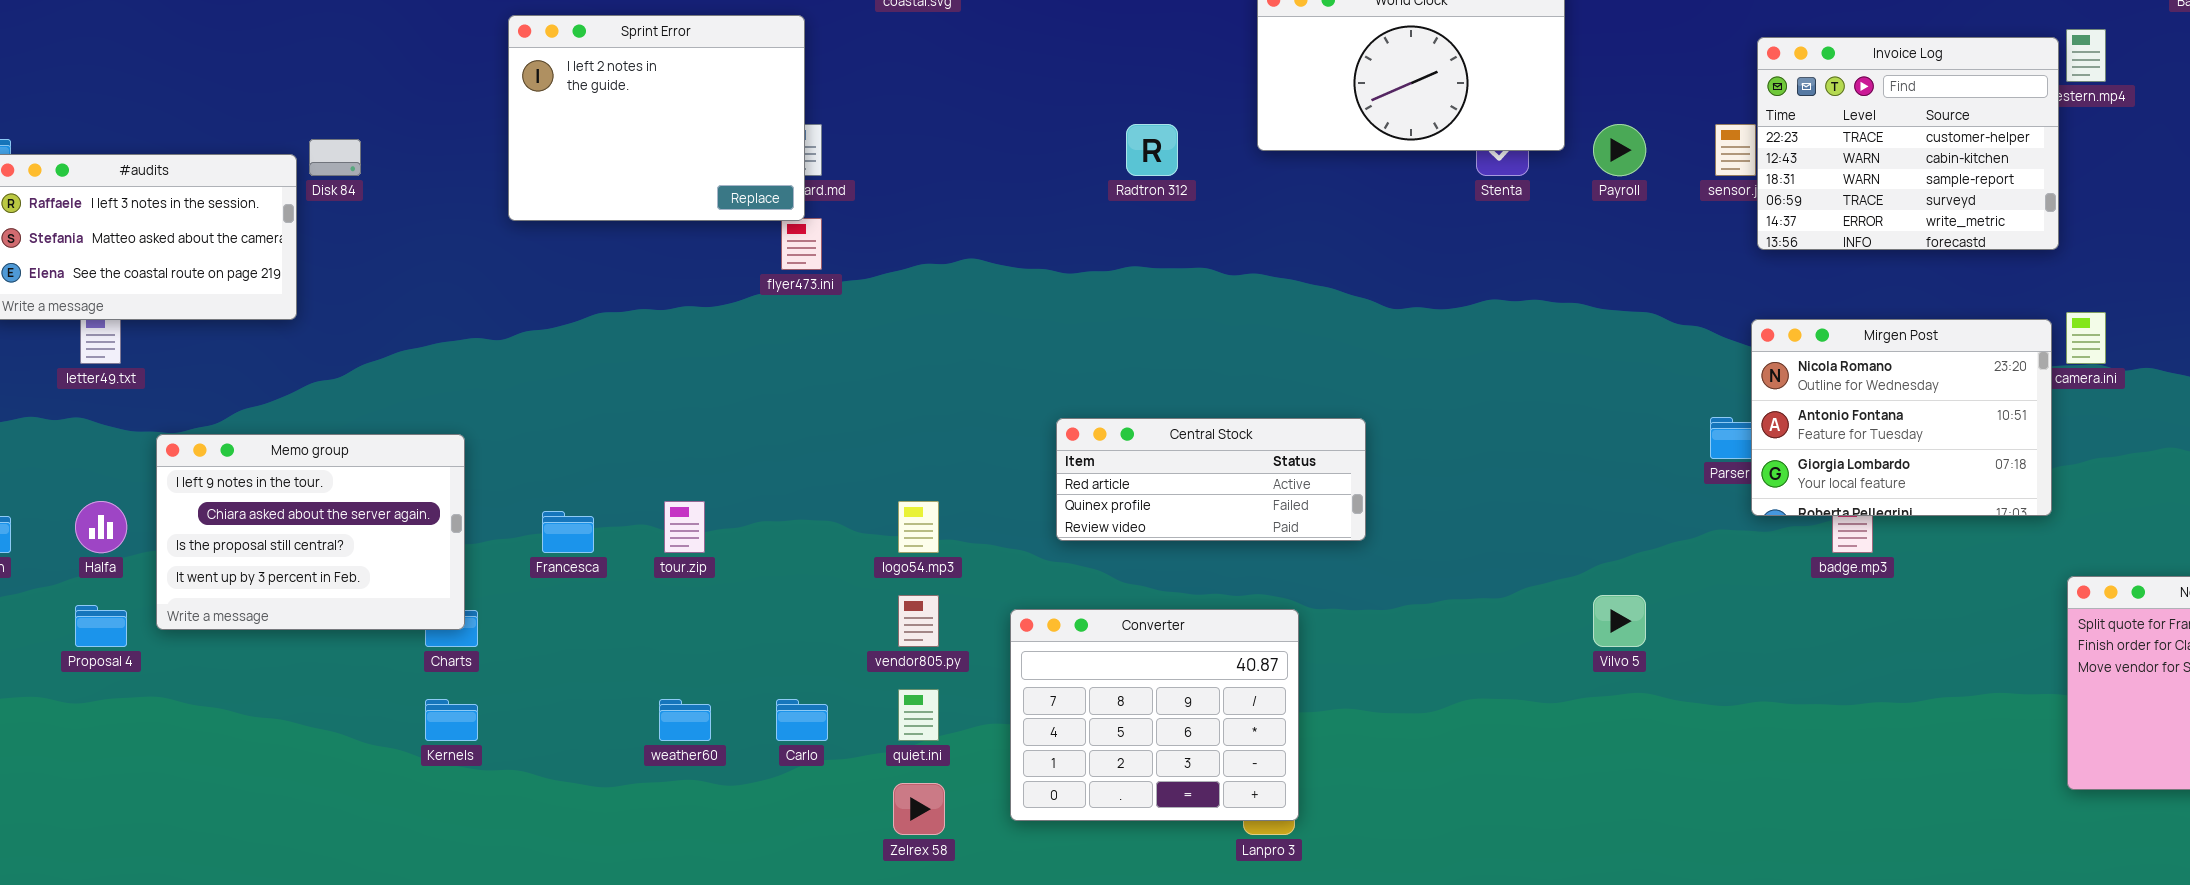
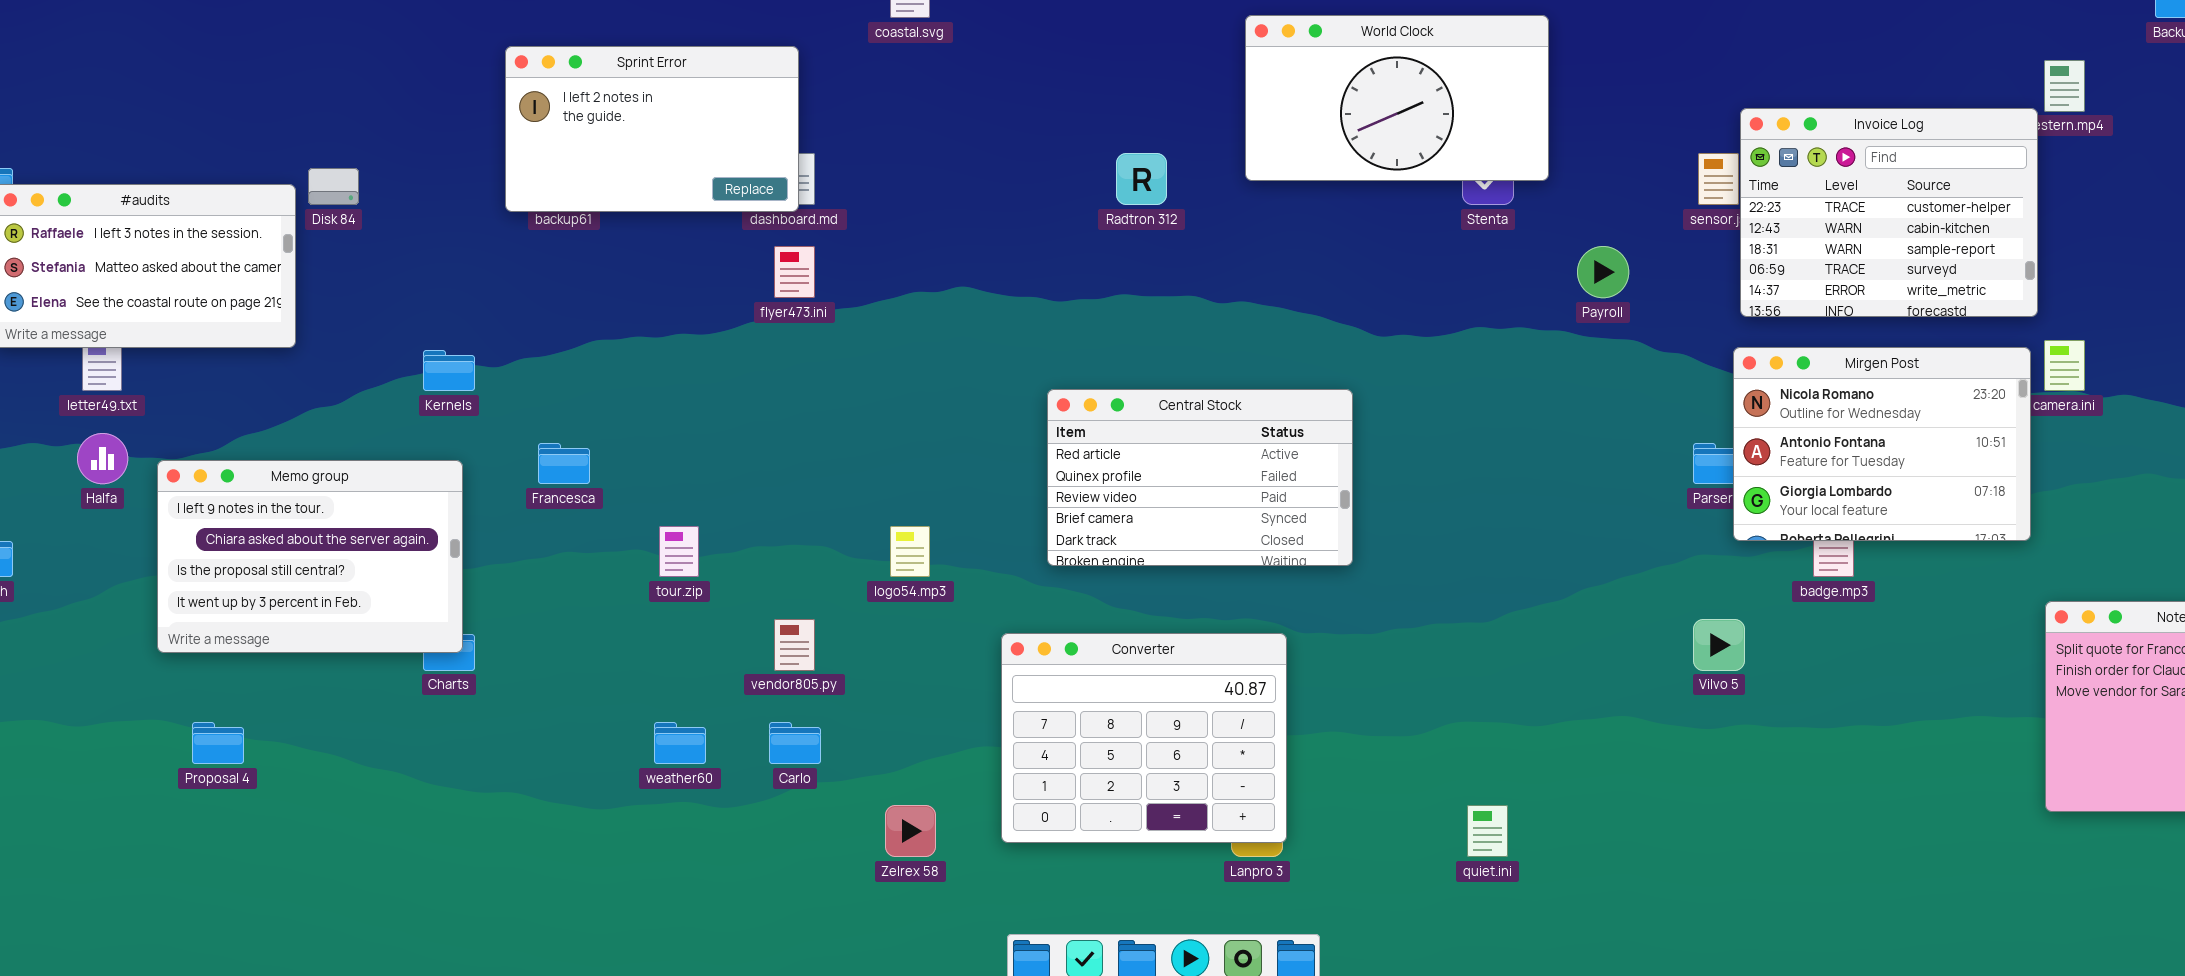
Sprint Error: [508,15,805,221] -> [505,46,799,212], resized
Invoice Log: [1757,37,2059,250] -> [1740,108,2038,317], moved
Payroll: [1593,124,1646,176] -> [1577,246,1629,298], moved
Central Stock: [1056,418,1366,541] -> [1047,389,1353,566], resized
Halfa: [75,501,127,553] -> [77,433,128,484], moved
Francesca: [542,511,594,553] -> [538,443,590,484], moved
vendor805.py: [898,595,939,647] -> [774,619,815,671], moved
Vilvo 5: [1593,595,1646,647] -> [1693,619,1745,671], moved
Proposal 4: [75,605,127,647] -> [192,722,244,764], moved
quiet.ini: [898,689,939,741] -> [1467,805,1508,857], moved
Kernels: [425,699,478,741] -> [423,350,475,391], moved

